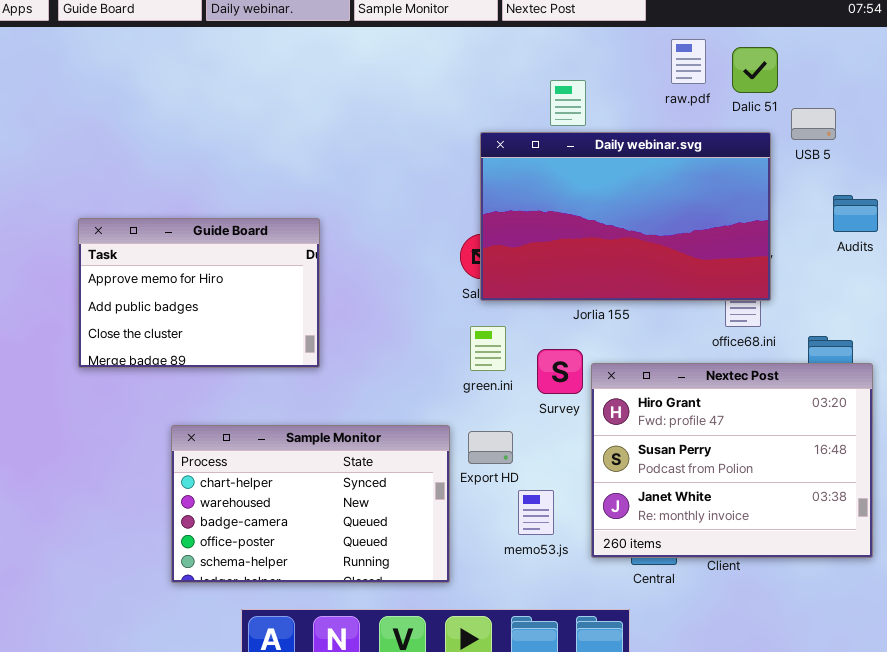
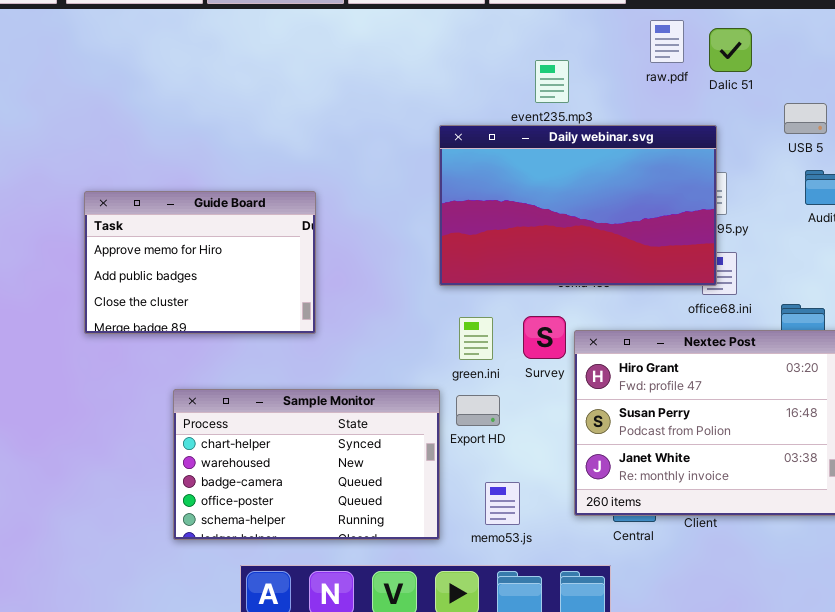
USB 5: [791,108,836,140] -> [784,103,827,134], moved
Daily webinar.svg: [480,132,771,301] -> [439,125,717,286], moved
green.ini: [470,326,506,371] -> [459,317,493,360], moved
memo53.js: [518,490,554,535] -> [485,482,520,525], moved

